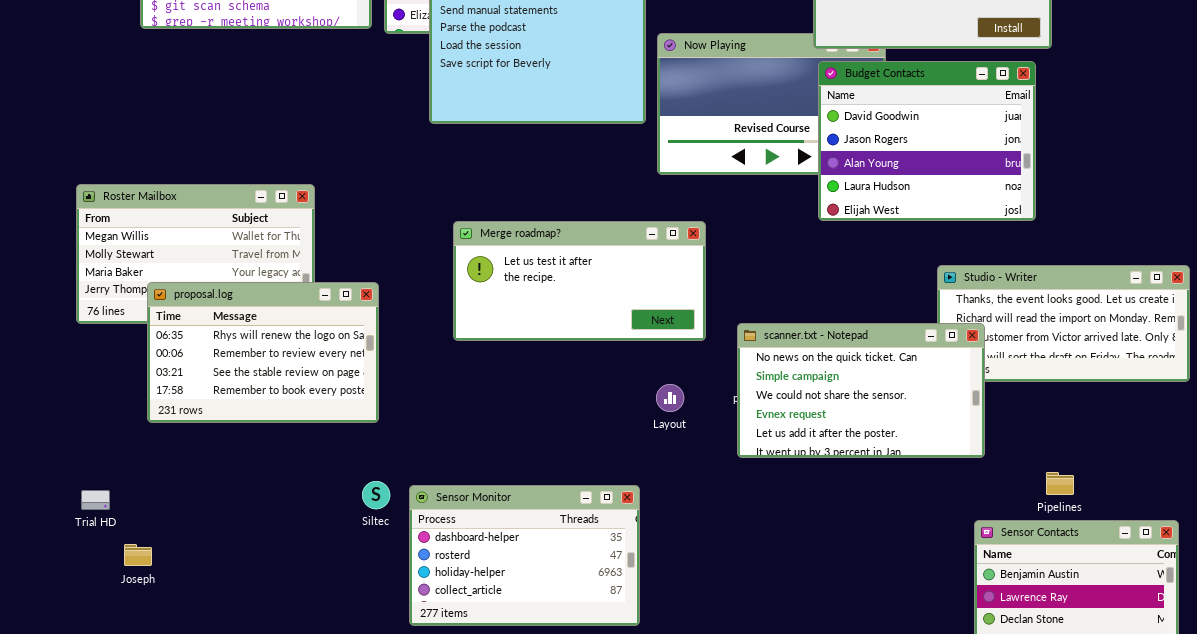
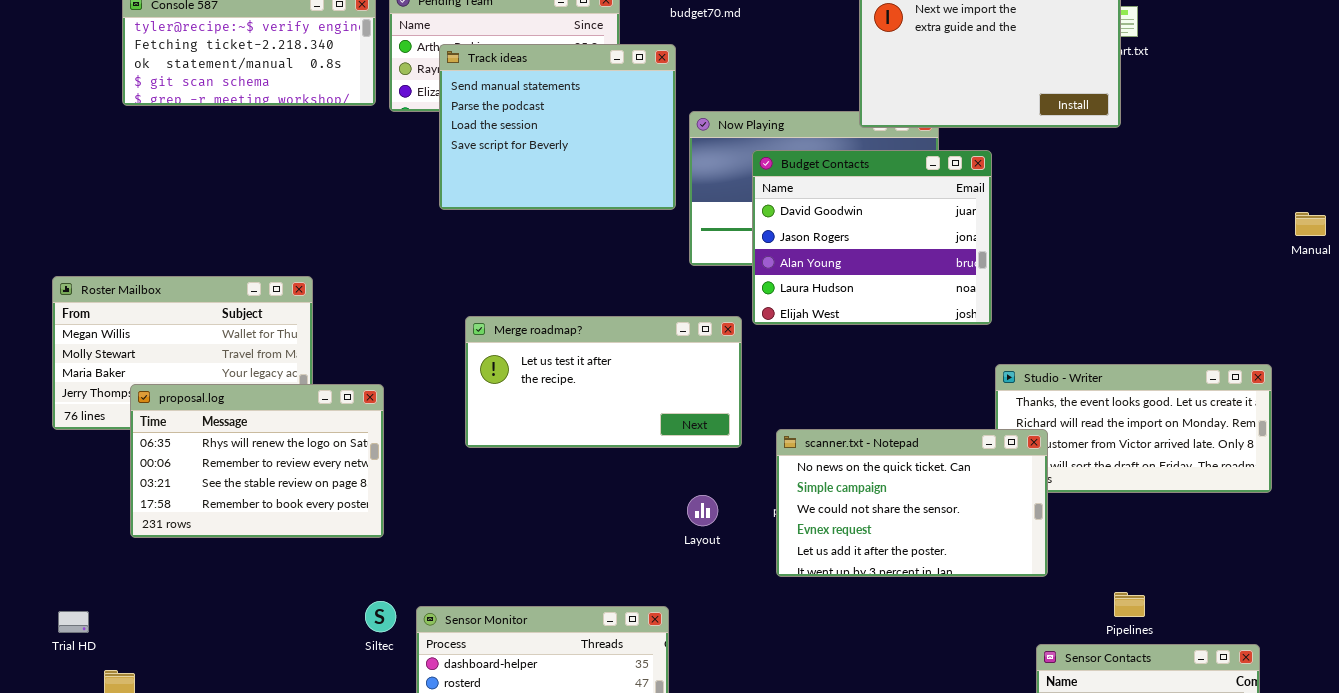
Budget Contacts: [818,61,1036,221] -> [752,150,992,325], moved

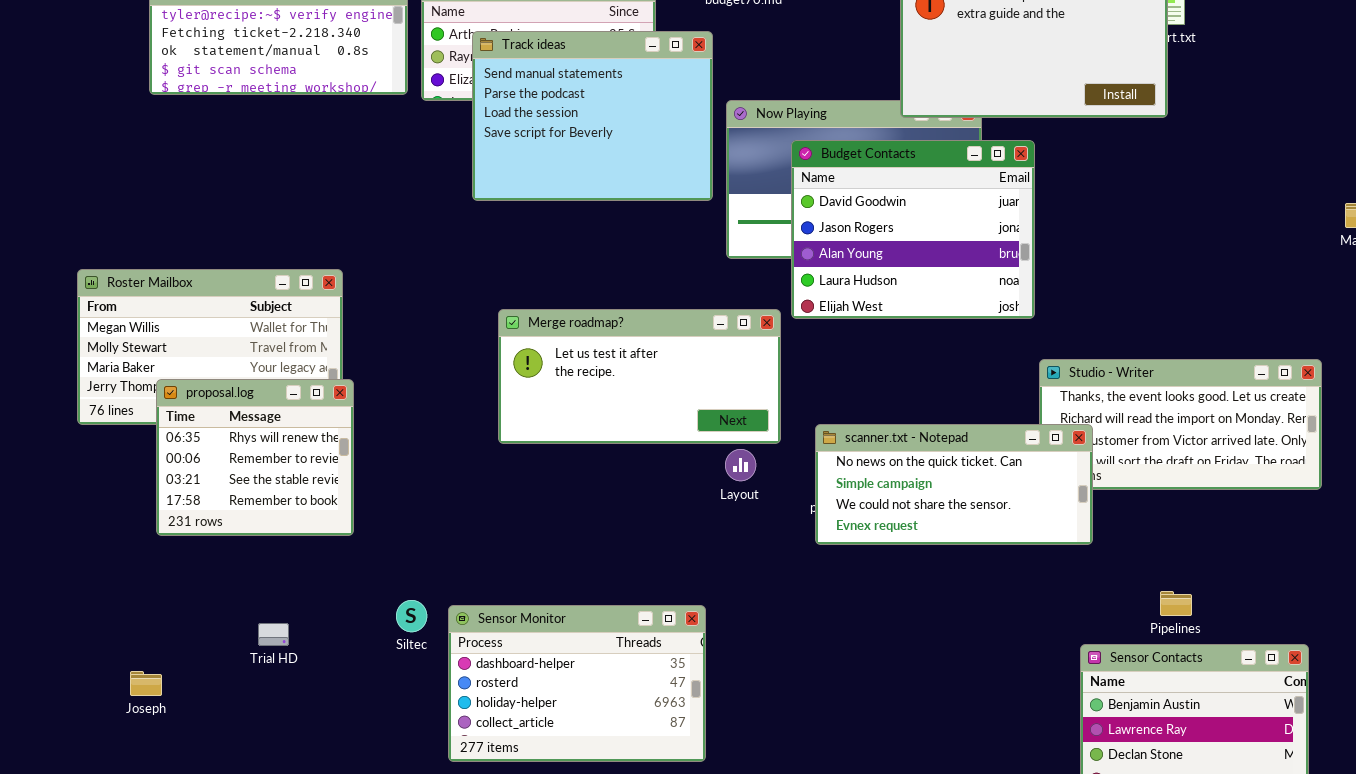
proposal.log: [130,384,384,538] -> [156,379,354,536], resized
scanner.txt - Notepad: [776,429,1048,577] -> [815,424,1093,545], resized
Layout: [687,495,718,526] -> [725,449,756,481], moved
Trial HD: [58,611,89,633] -> [258,623,289,646], moved

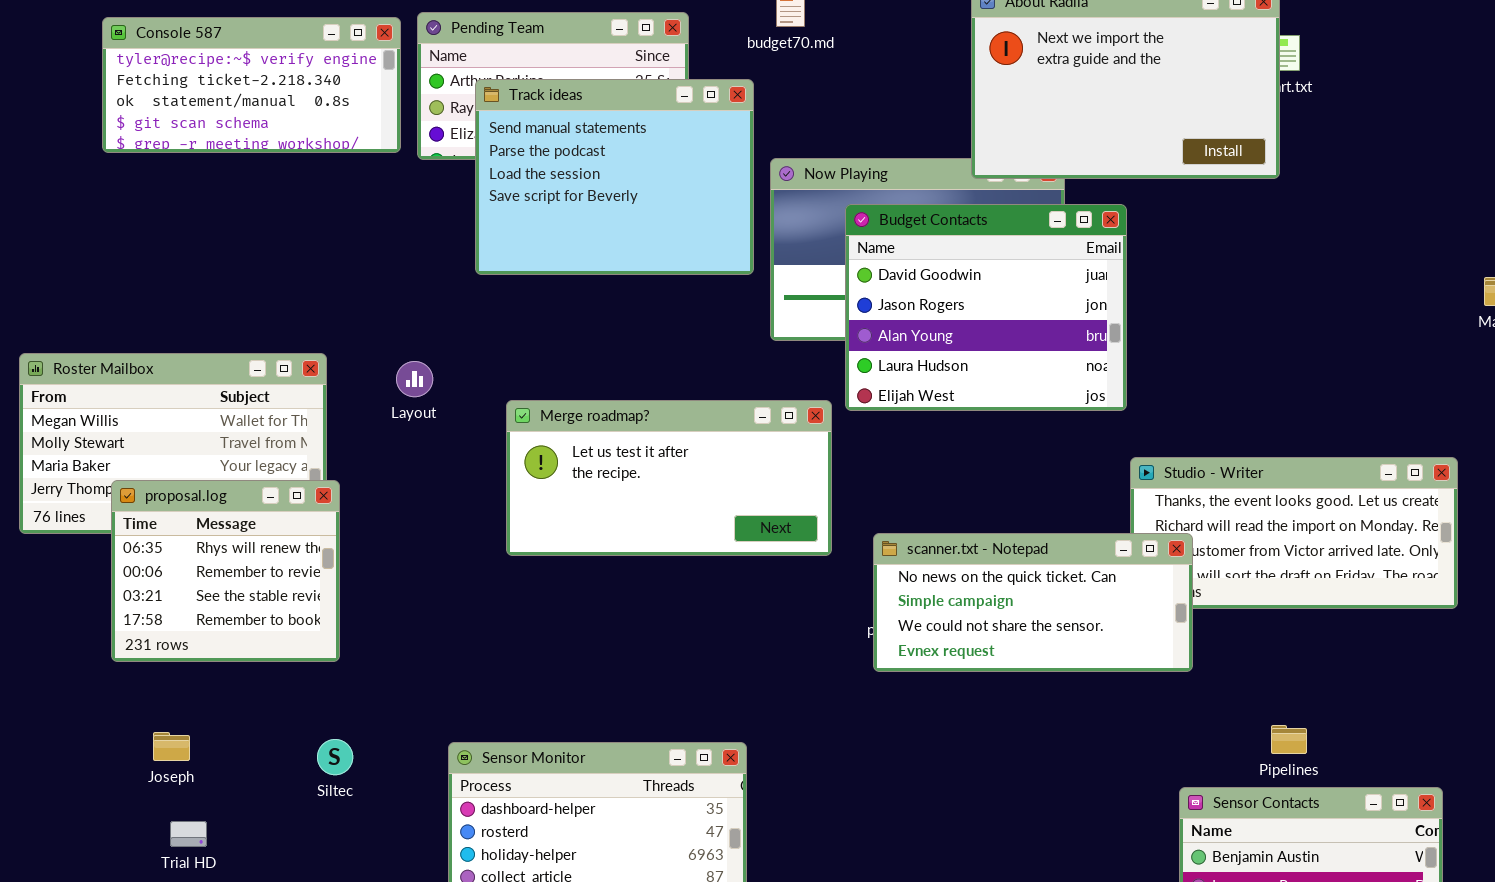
Layout: [725,449,756,481] -> [396,361,433,397], moved
Siltec: [396,600,427,632] -> [317,739,353,775], moved
Trial HD: [258,623,289,646] -> [170,821,207,847], moved
Joseph: [130,671,162,696] -> [153,732,190,761], moved

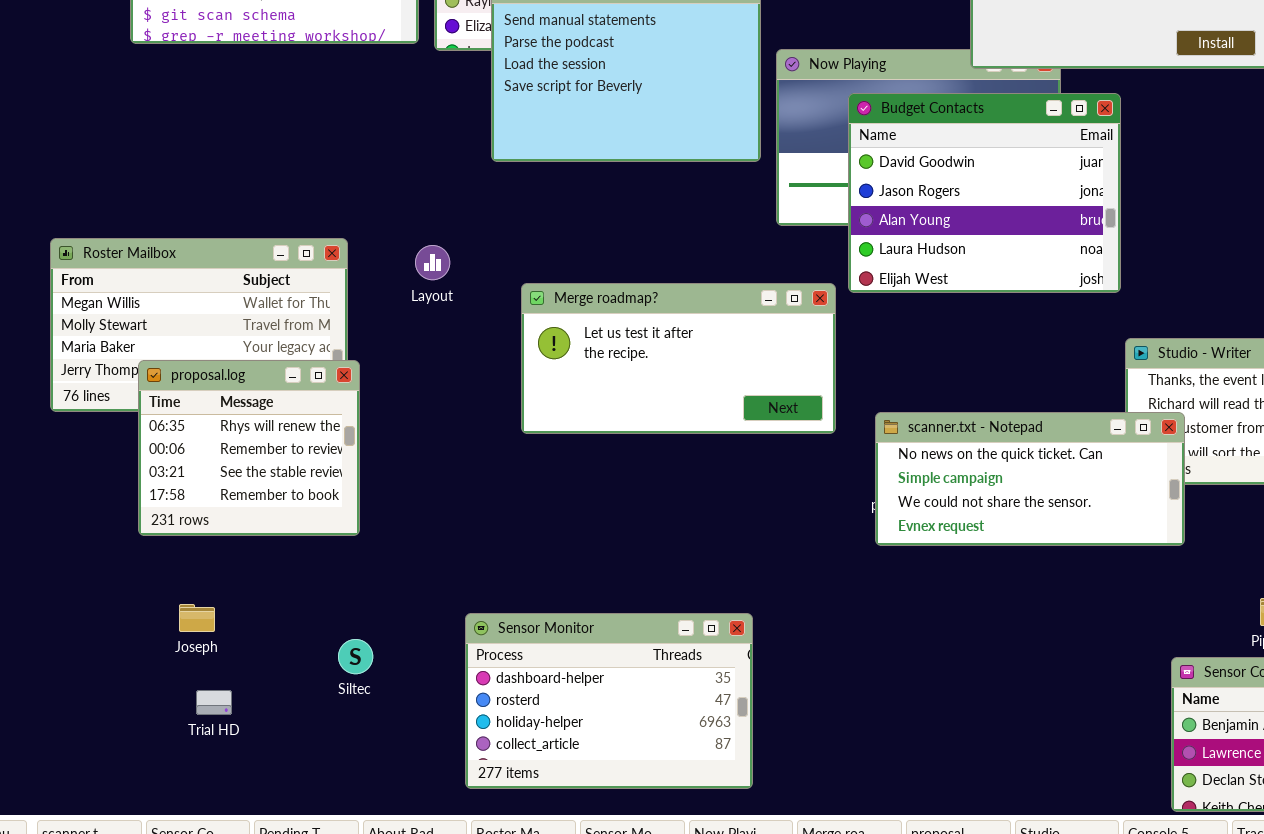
Siltec: [317,739,353,775] -> [338,639,373,674], moved

